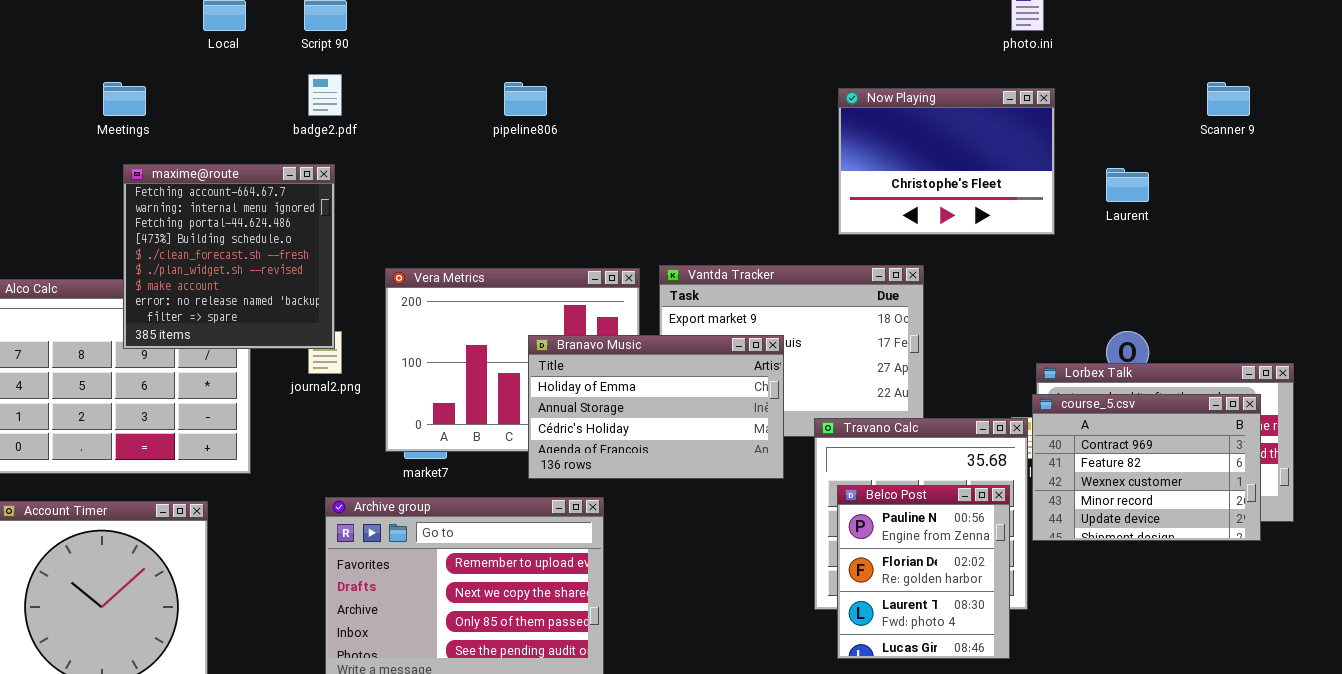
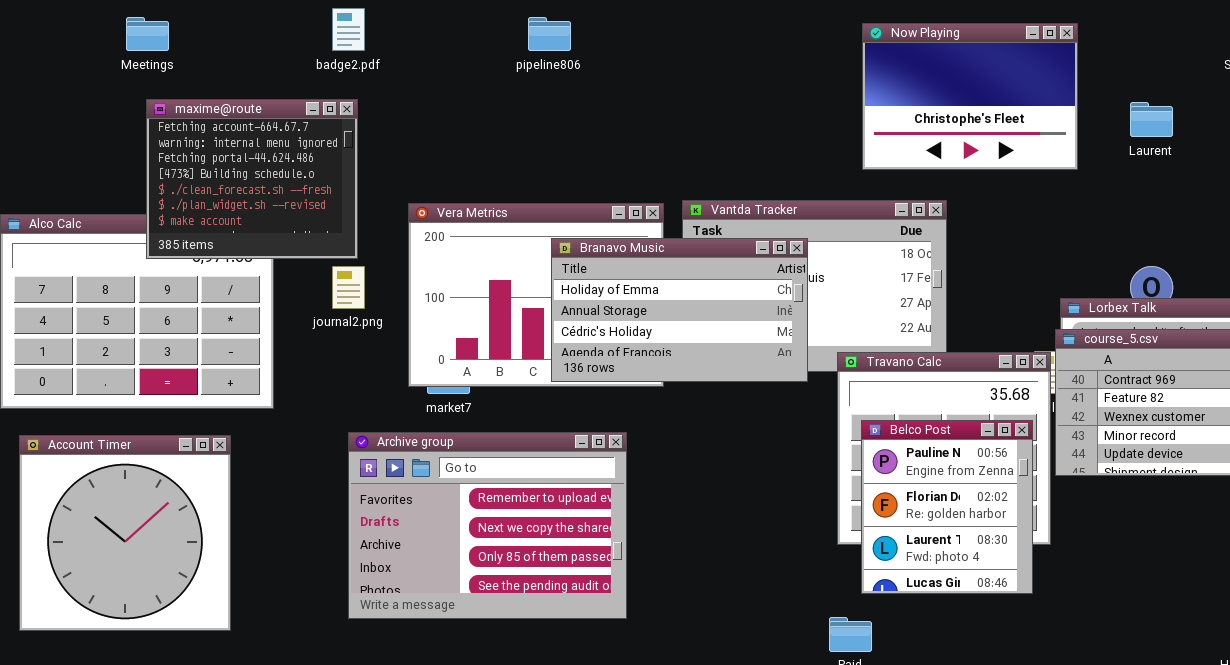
maxime@route: [123,164,335,349] -> [146,99,358,259], resized
Branavo Music: [528,335,784,479] -> [551,238,808,382], moved

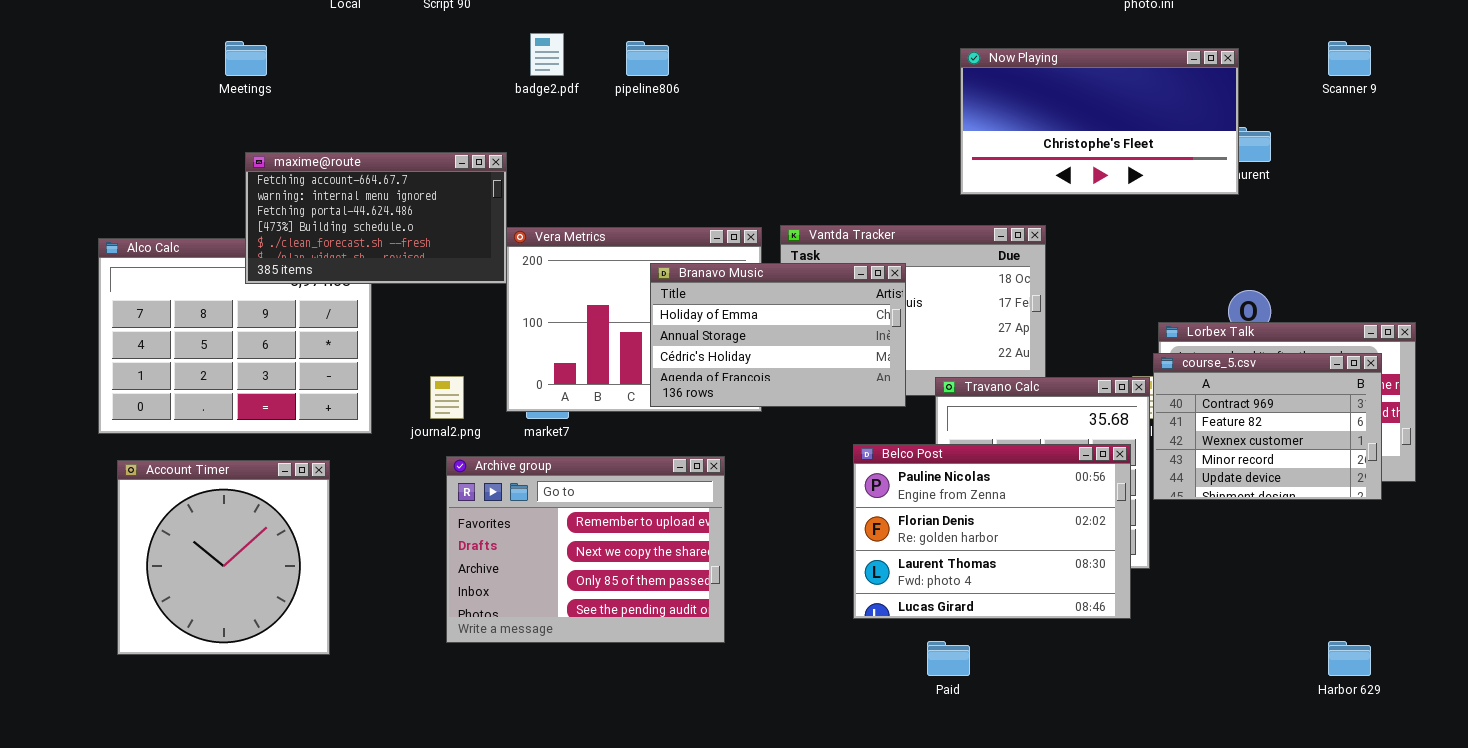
badge2.pdf: [332,8,365,51] -> [530,33,564,76], moved
Now Playing: [862,23,1078,170] -> [960,48,1239,195], resized
maxime@route: [146,99,358,259] -> [245,152,507,284], resized
journal2.png: [332,266,365,309] -> [430,376,464,419], moved
Belco Post: [861,420,1033,594] -> [853,444,1131,619], resized

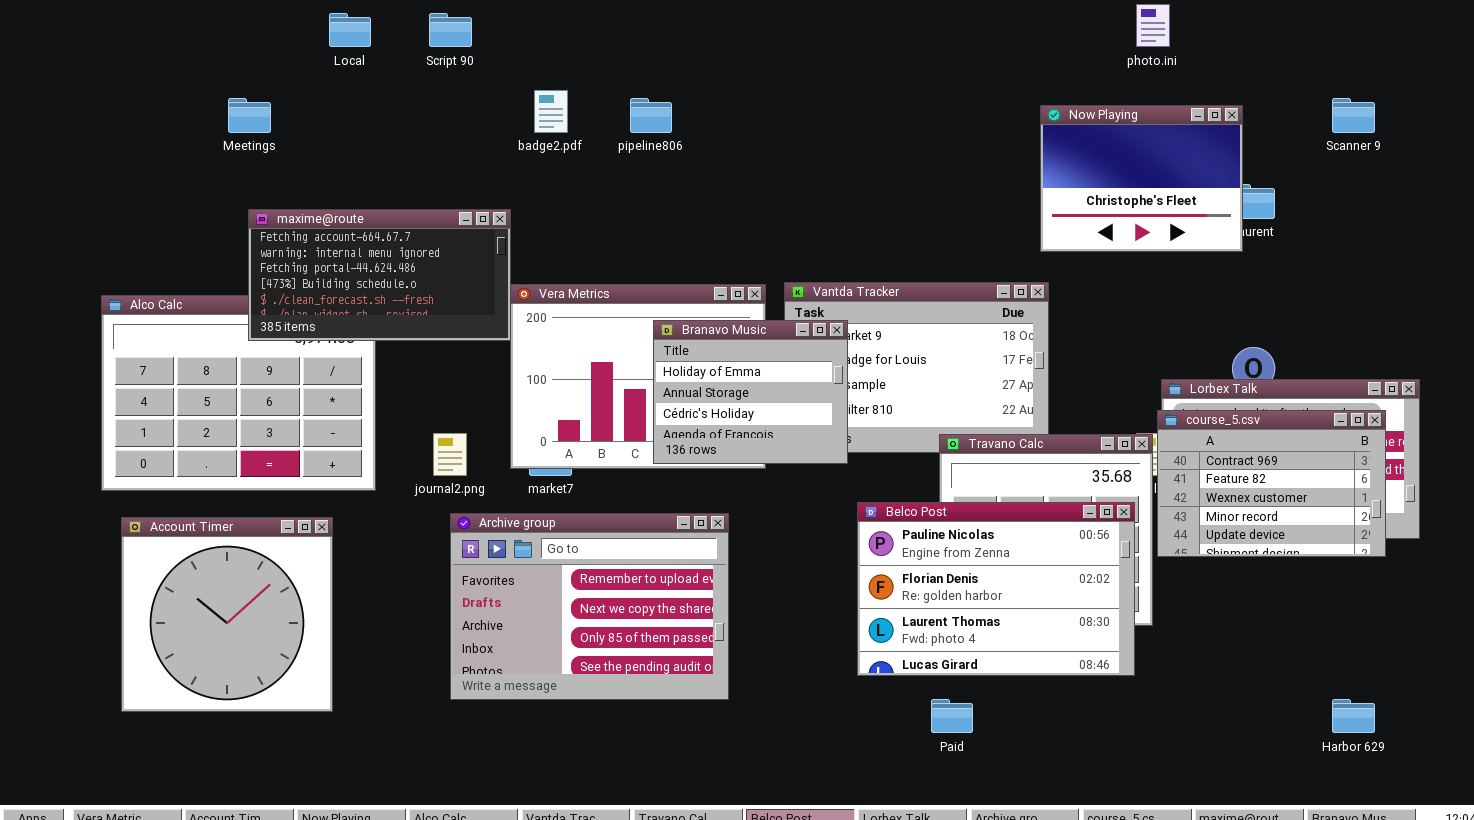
Now Playing: [960,48,1239,195] -> [1040,105,1243,252], resized
Branavo Music: [650,263,906,407] -> [653,320,848,464], resized

